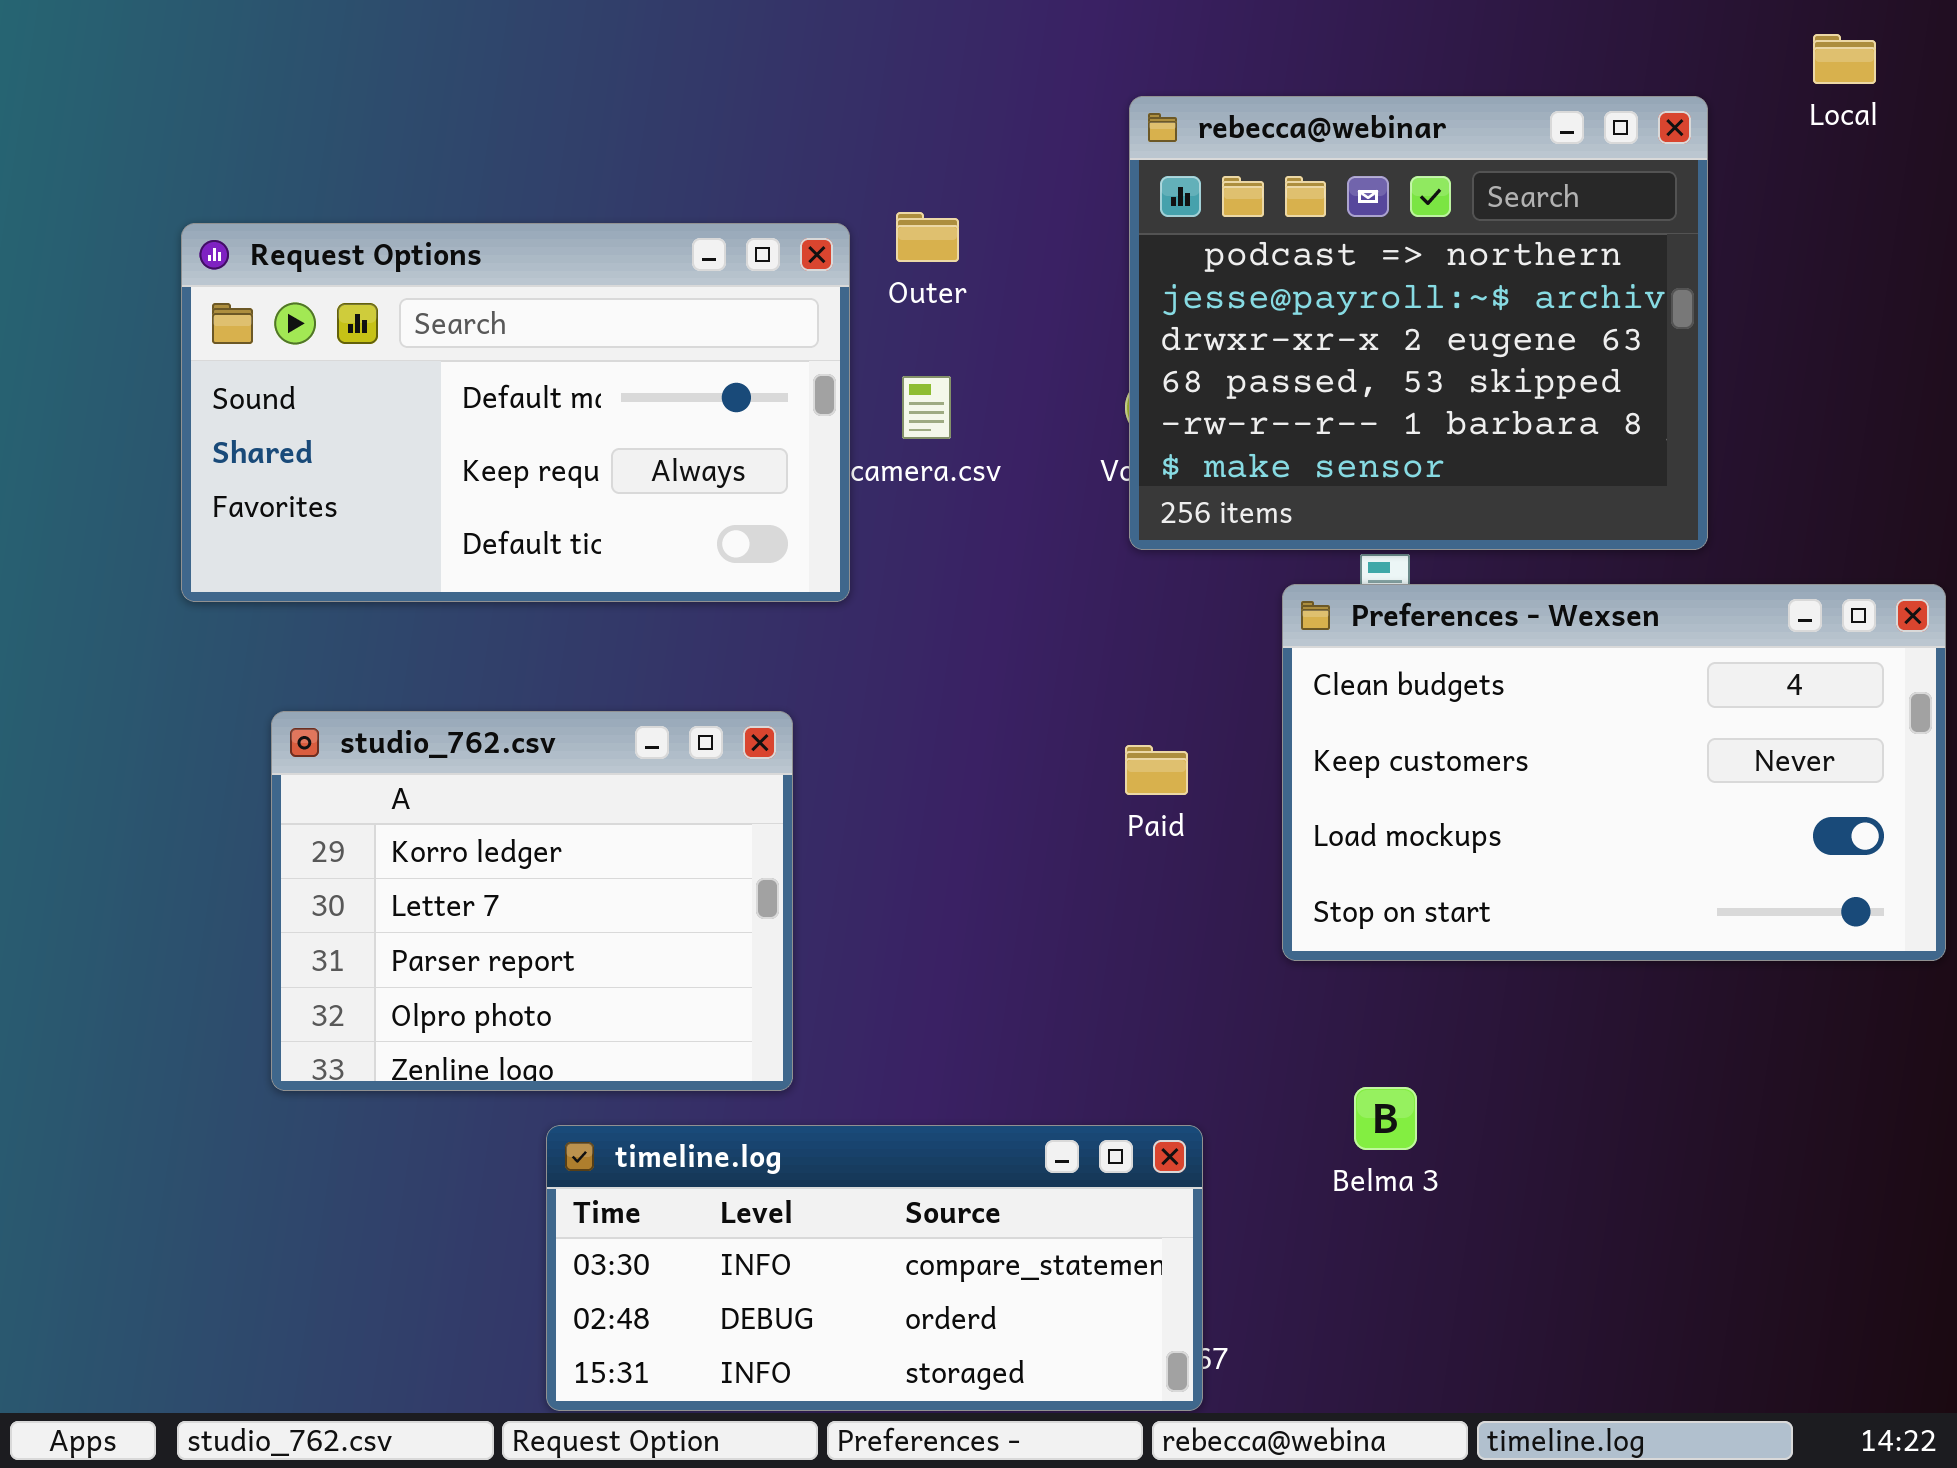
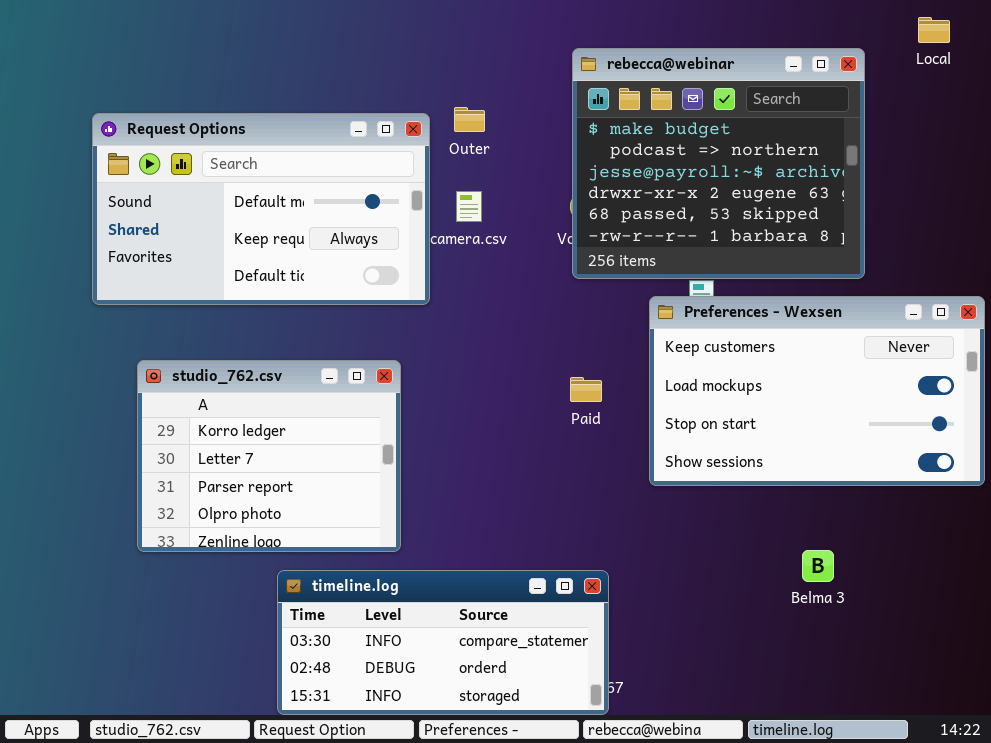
rebecca@webinar: [1129,96,1708,550] -> [572,48,865,279], scrolled up 1 row
Preferences - Wexsen: [1282,584,1946,961] -> [649,296,985,486], scrolled down 1 row
Belma 3: [1354,1087,1417,1150] -> [802,550,834,582], moved

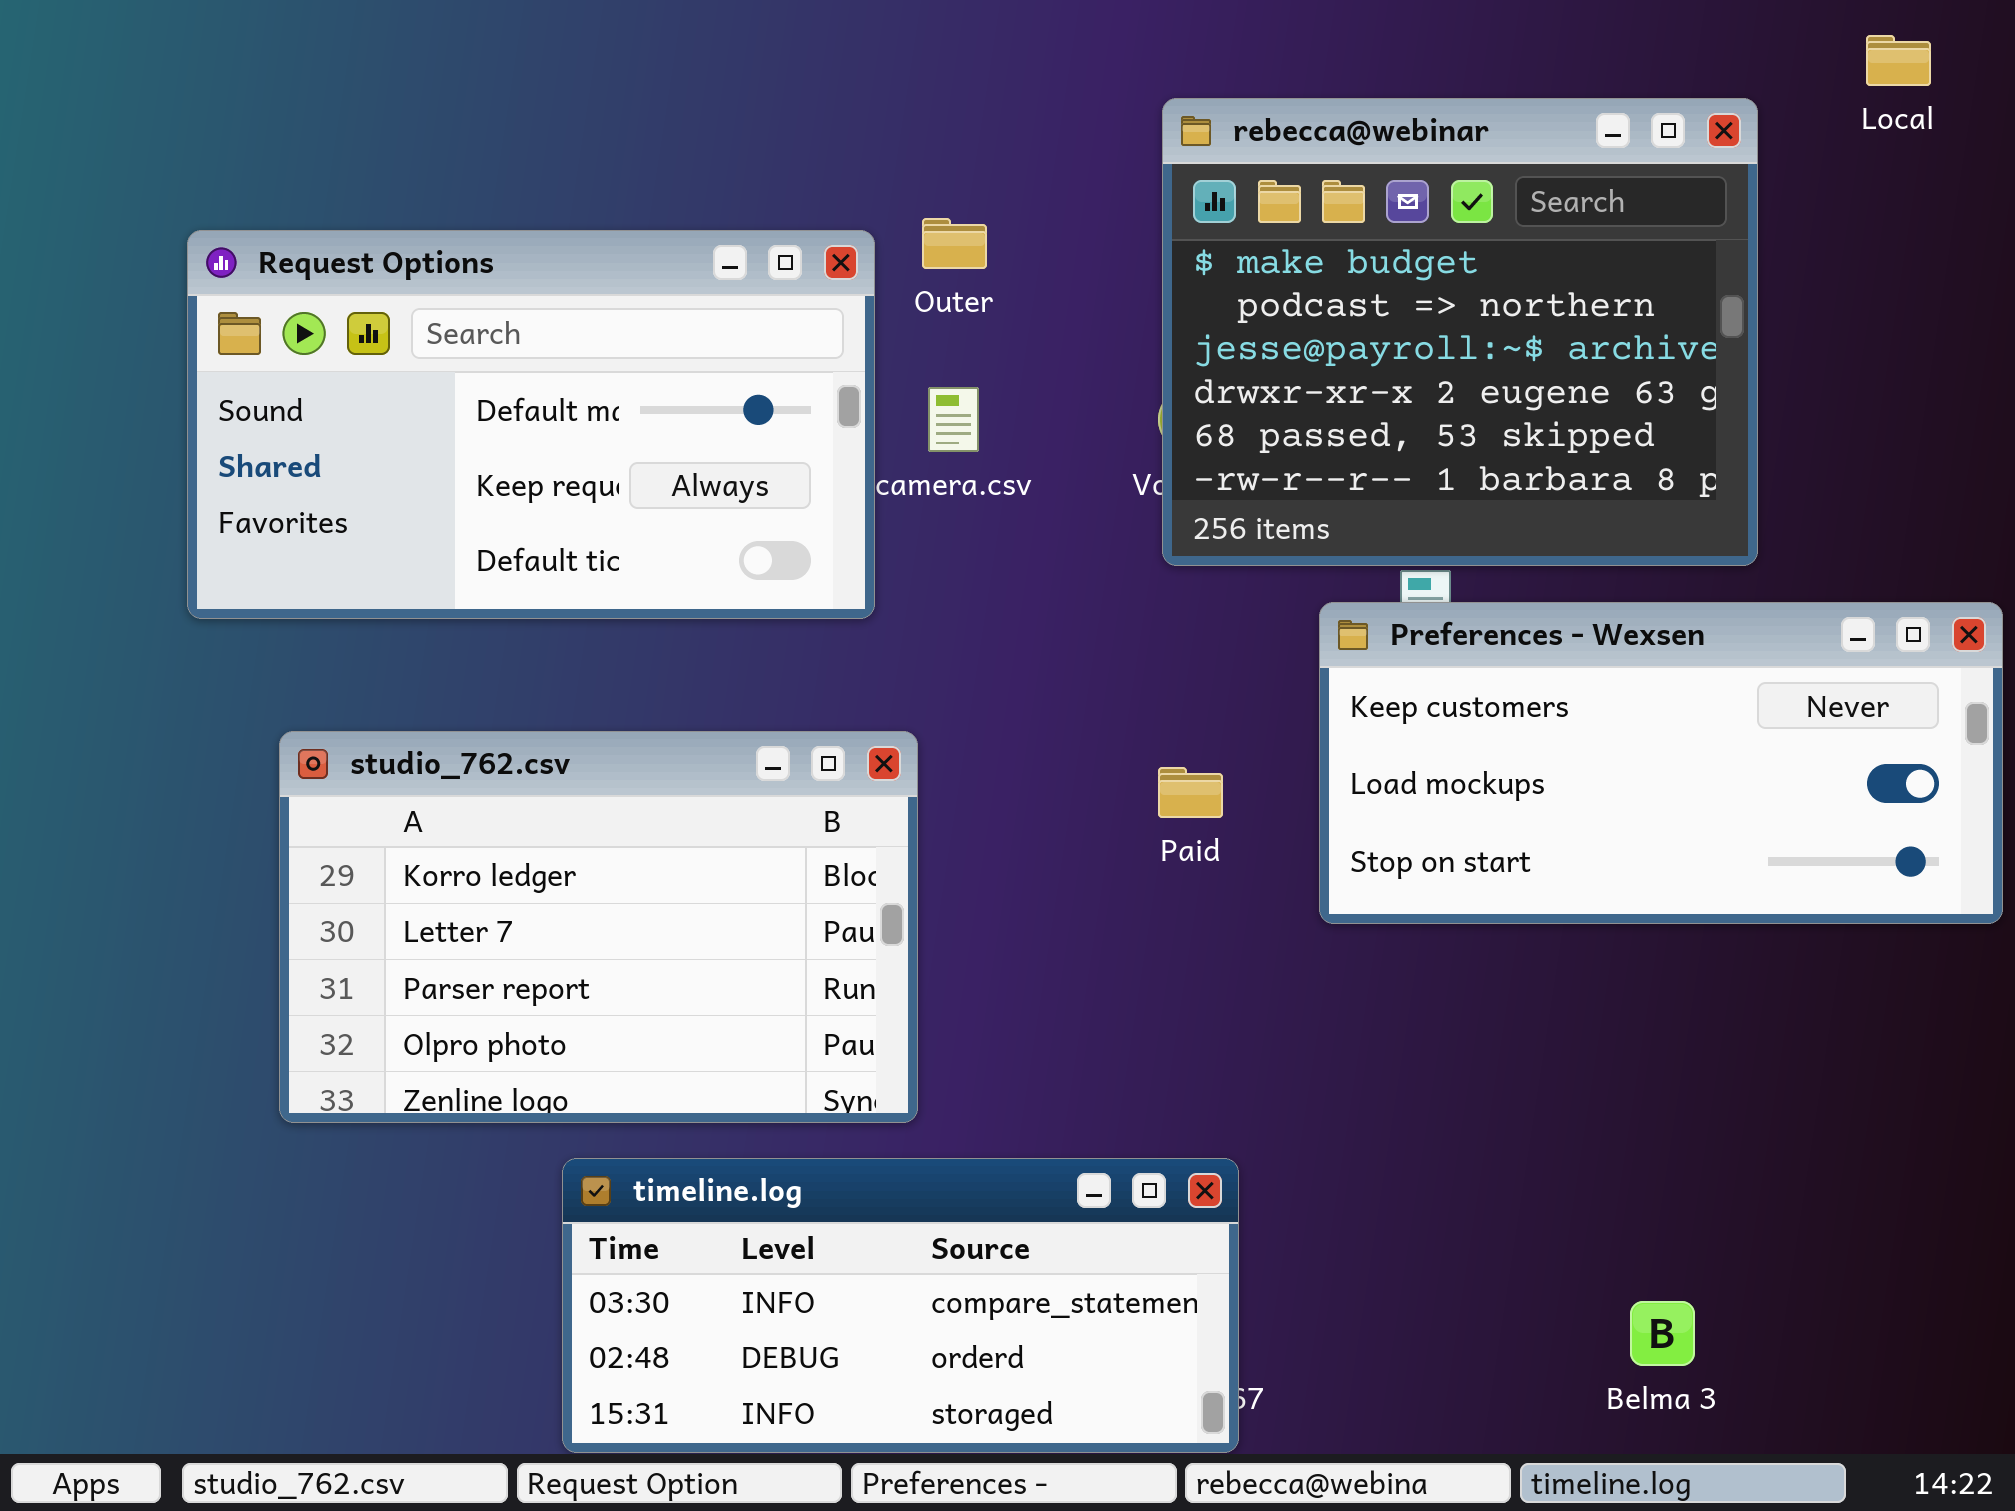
Preferences - Wexsen: [649,296,985,486] -> [1319,602,2003,924], resized
studio_762.csv: [137,360,401,552] -> [279,731,918,1123], resized
Belma 3: [802,550,834,582] -> [1630,1301,1695,1366], moved

